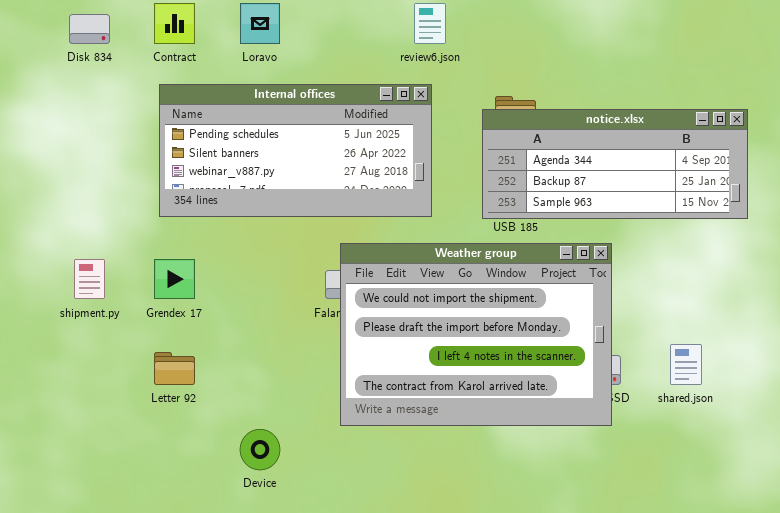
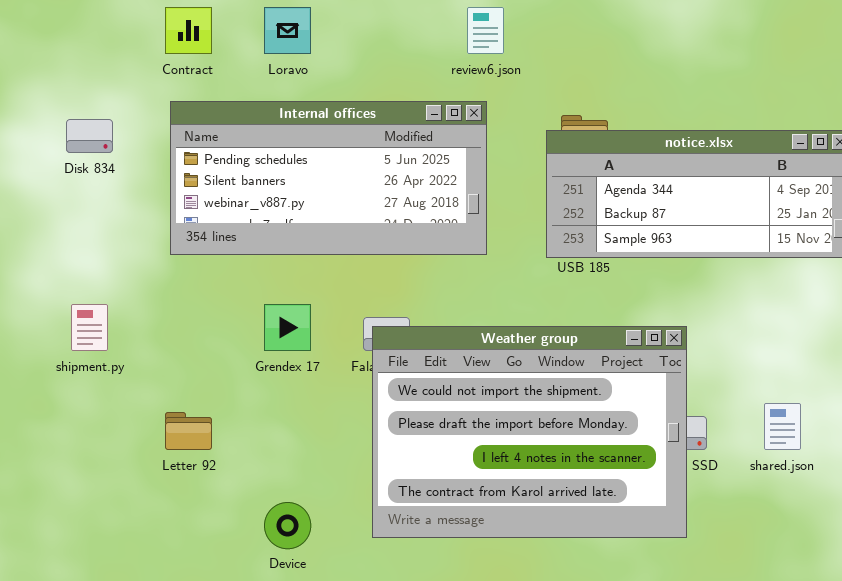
Disk 834: [69,14,110,44] -> [66,119,113,153], moved
Weather group: [340,243,612,426] -> [372,326,687,538], moved
Grendex 17: [154,259,195,299] -> [264,304,311,351], moved

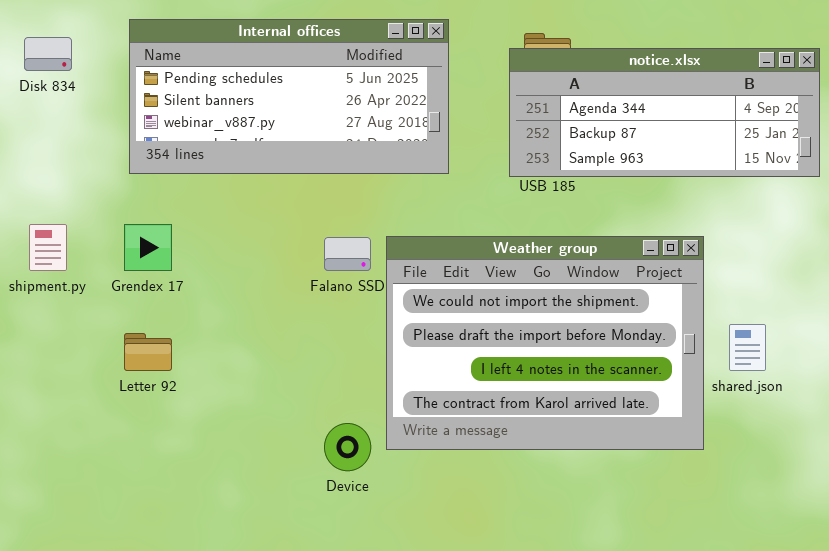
Grendex 17: [264,304,311,351] -> [124,224,172,271], moved
Weather group: [372,326,687,538] -> [386,236,704,450], moved
Device: [264,502,311,549] -> [324,423,371,471], moved

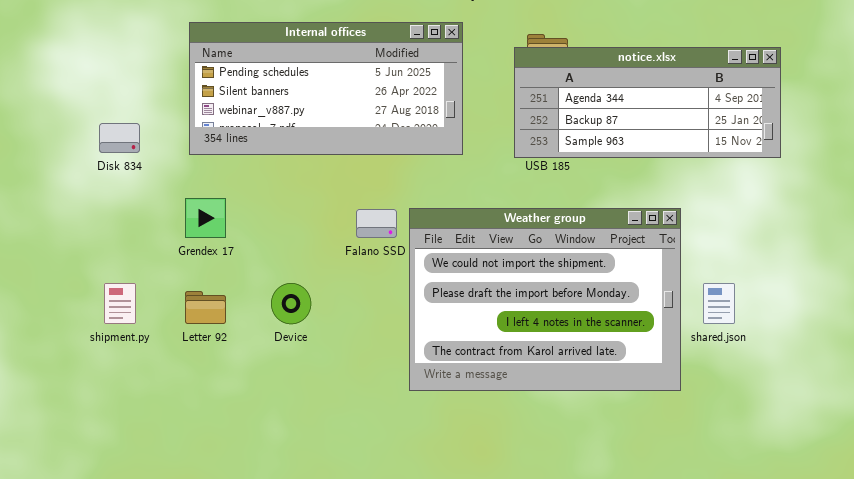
Disk 834: [24,37,72,71] -> [99,123,140,153], moved
shipment.py: [29,224,67,271] -> [104,283,136,324], moved
Device: [324,423,371,471] -> [271,283,311,324], moved

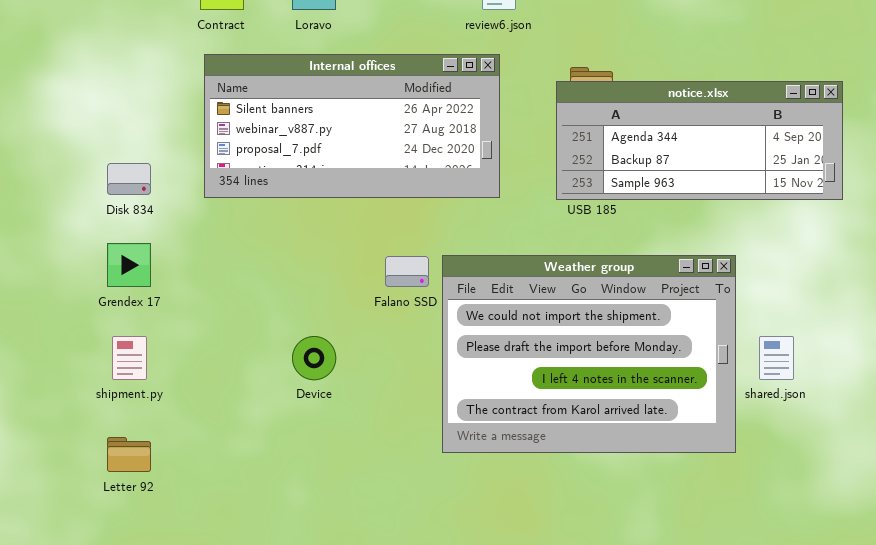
Internal offices: [189,22,463,155] -> [204,54,500,198], scrolled down 1 row
Grendex 17: [185,198,226,238] -> [107,243,151,287], moved
Letter 92: [185,291,226,324] -> [107,437,151,472], moved

